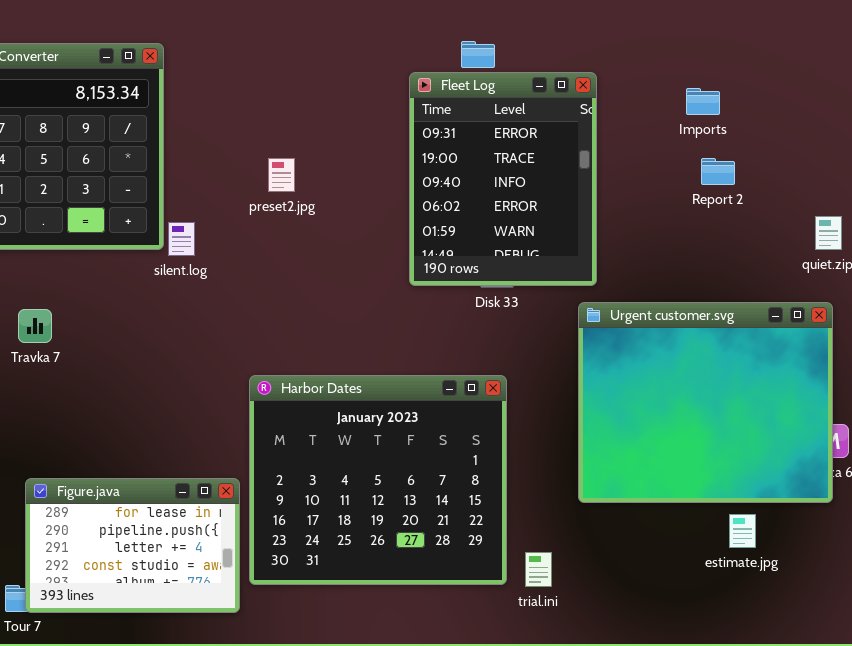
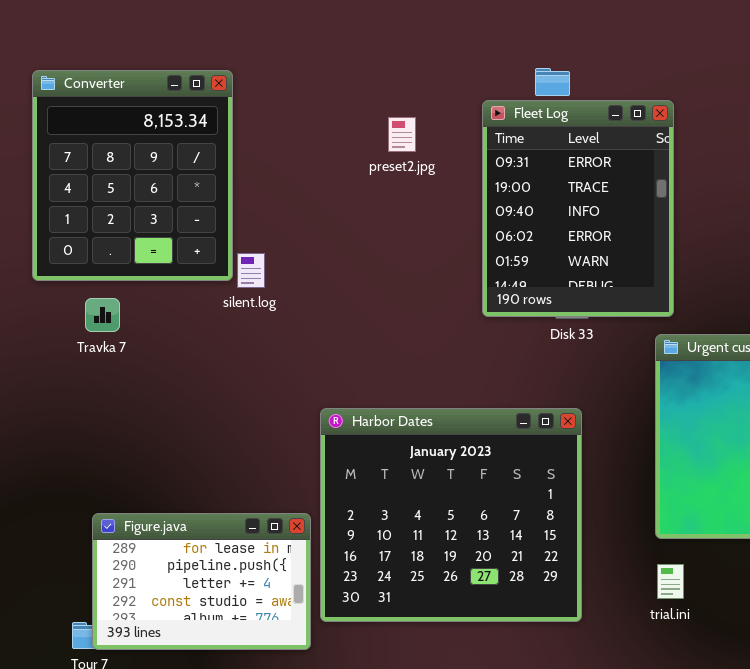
preset2.jpg: [268,158,295,192] -> [388,117,416,152], moved
Travka 7: [18,309,52,343] -> [85,298,120,332], moved
trial.ini: [525,552,552,587] -> [657,564,684,599], moved

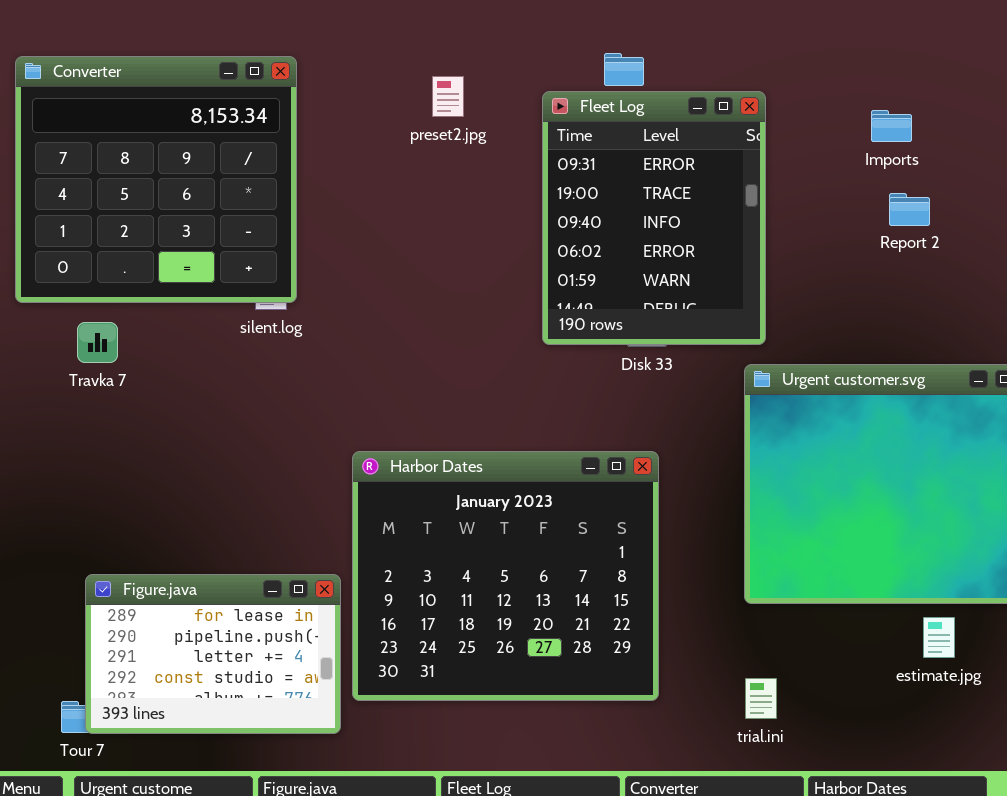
Converter: [32,70,233,281] -> [15,56,297,303], resized
preset2.jpg: [388,117,416,152] -> [432,76,464,117], moved
trial.ini: [657,564,684,599] -> [745,678,777,719], moved

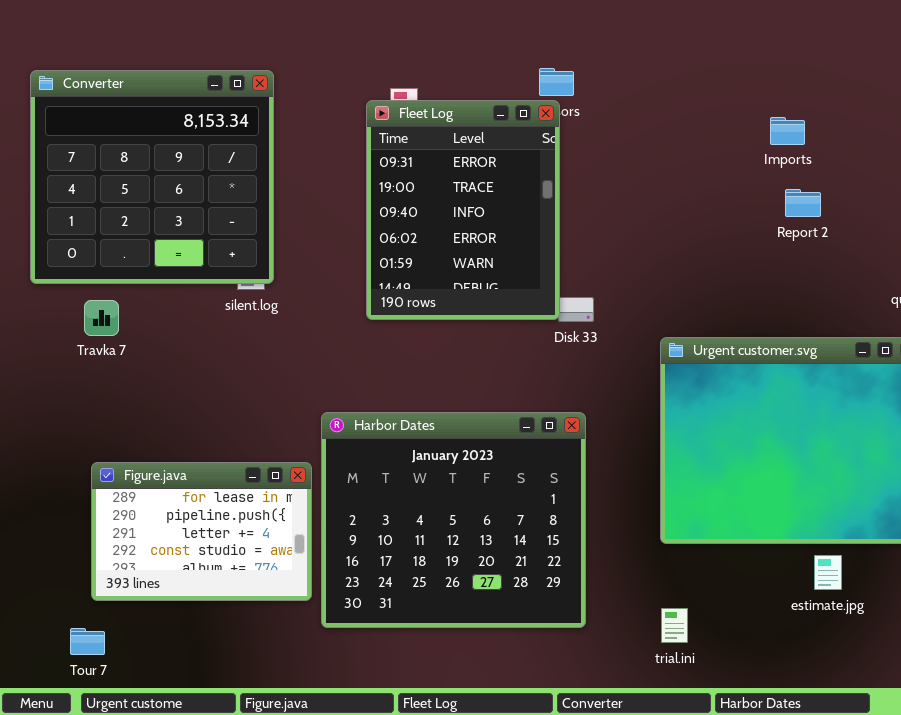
Fleet Log: [542,91,766,345] -> [366,100,560,320], moved
Figure.java: [85,574,341,734] -> [91,462,312,601], moved

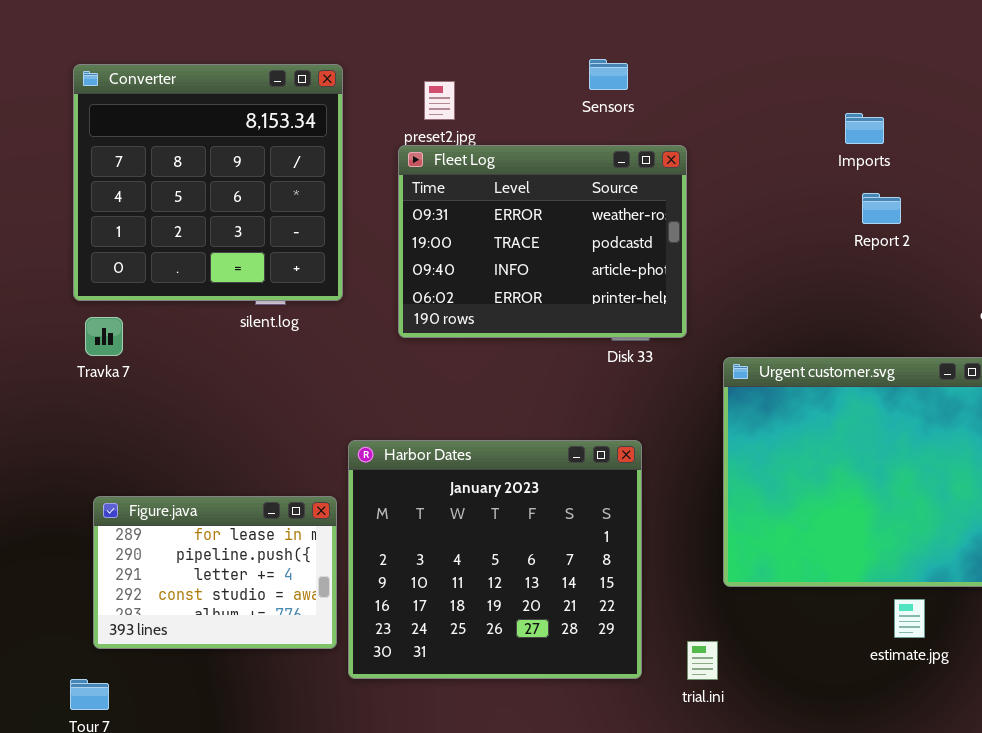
Converter: [30,70,274,284] -> [73,64,343,301], moved
Fleet Log: [366,100,560,320] -> [398,145,687,338], resized
trial.ini: [661,608,688,643] -> [687,641,718,680], moved

